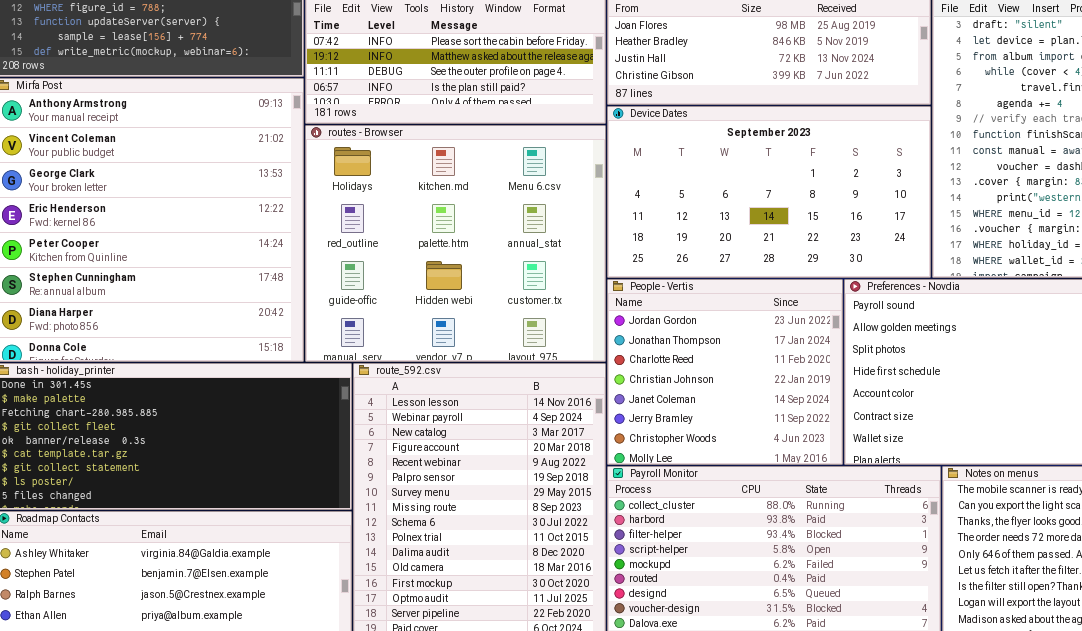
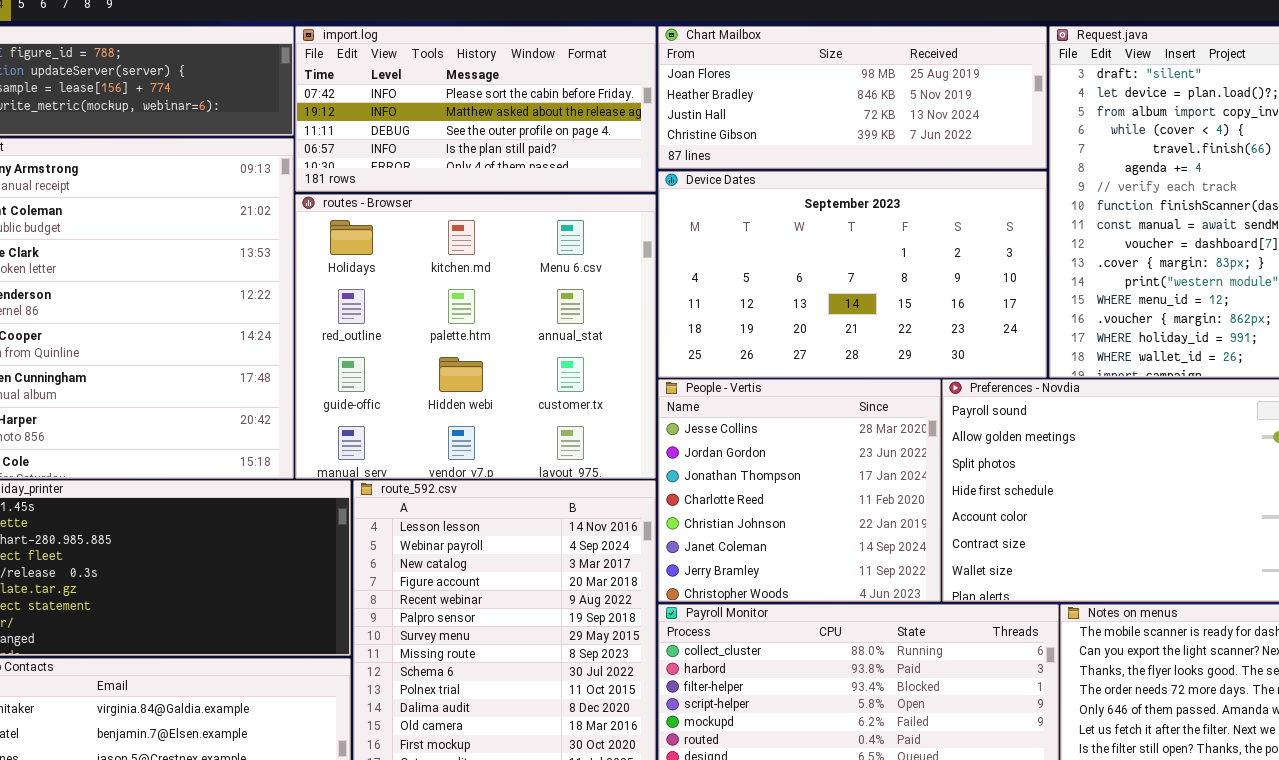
People - Vertis: [607,279,843,465] -> [658,379,941,602], scrolled up 1 row

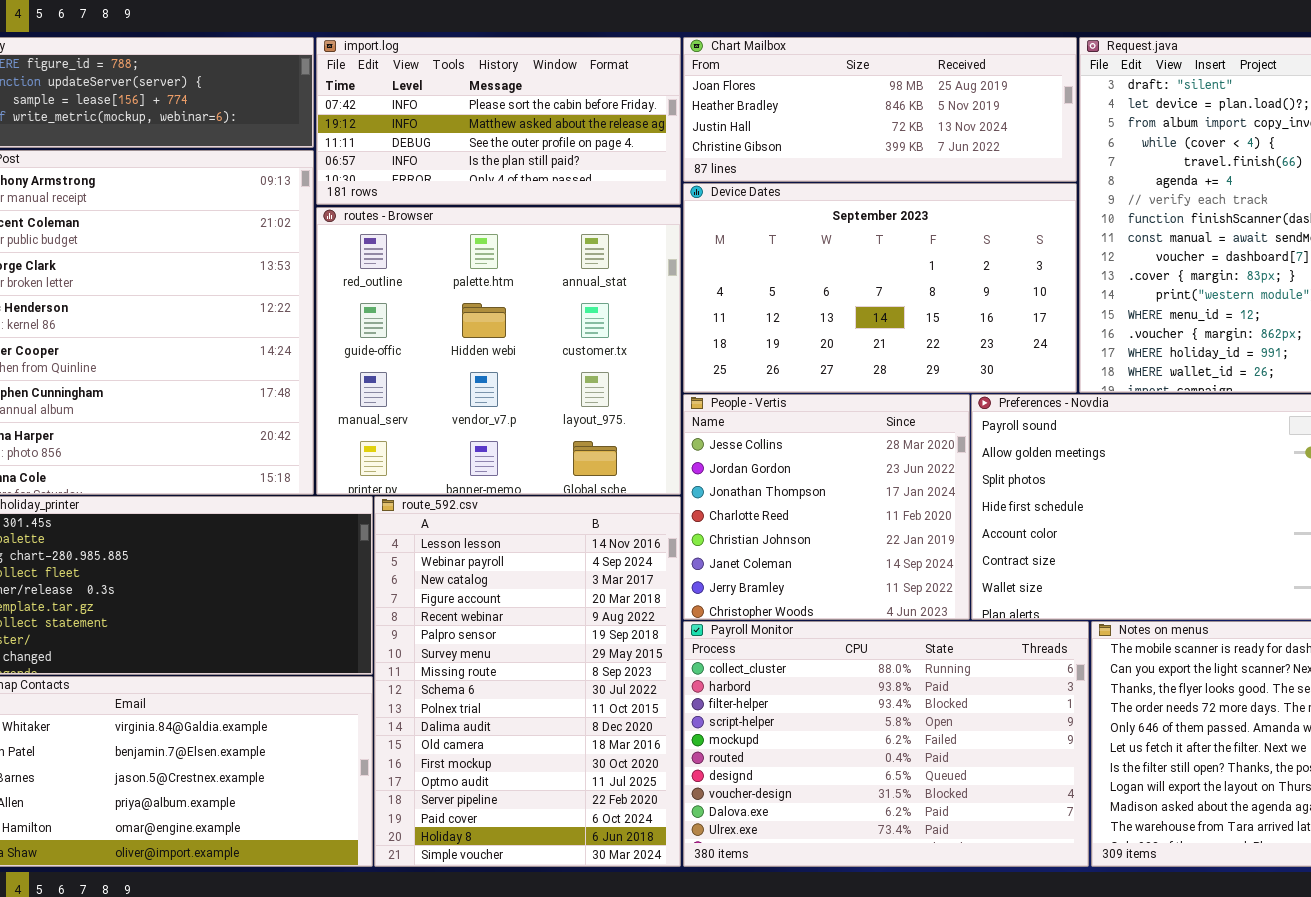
routes - Browser: [295,194,656,479] -> [316,207,681,495], scrolled down 1 row

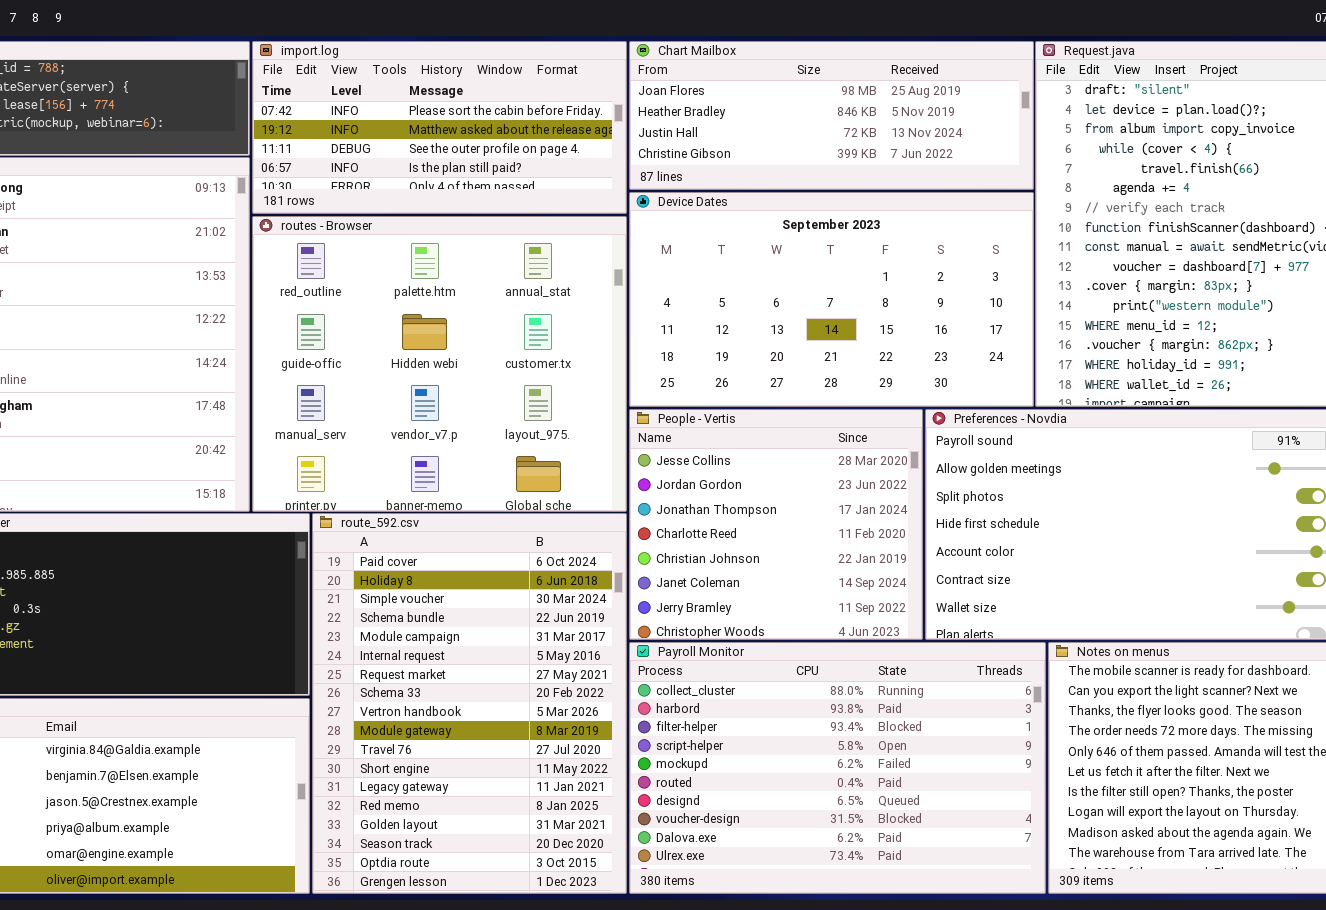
route_592.csv: [374,496,681,867] -> [312,513,627,894], scrolled down 15 rows

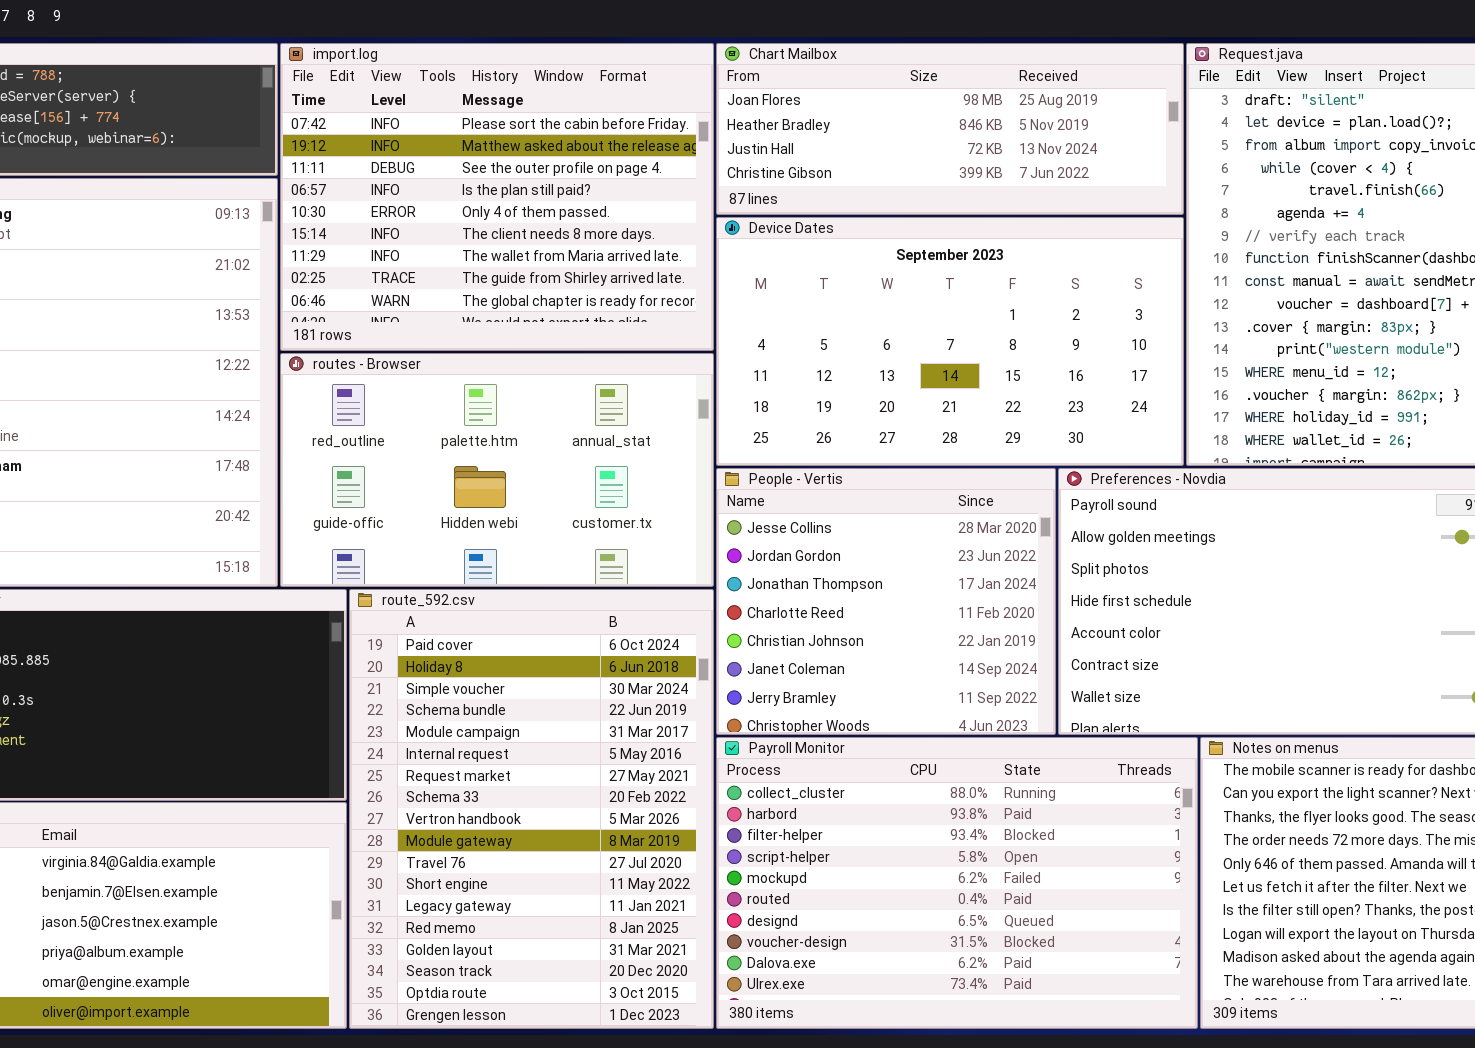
import.log: [252,41,627,214] -> [280,43,714,351], resized
routes - Browser: [252,216,627,512] -> [280,353,714,587], resized

